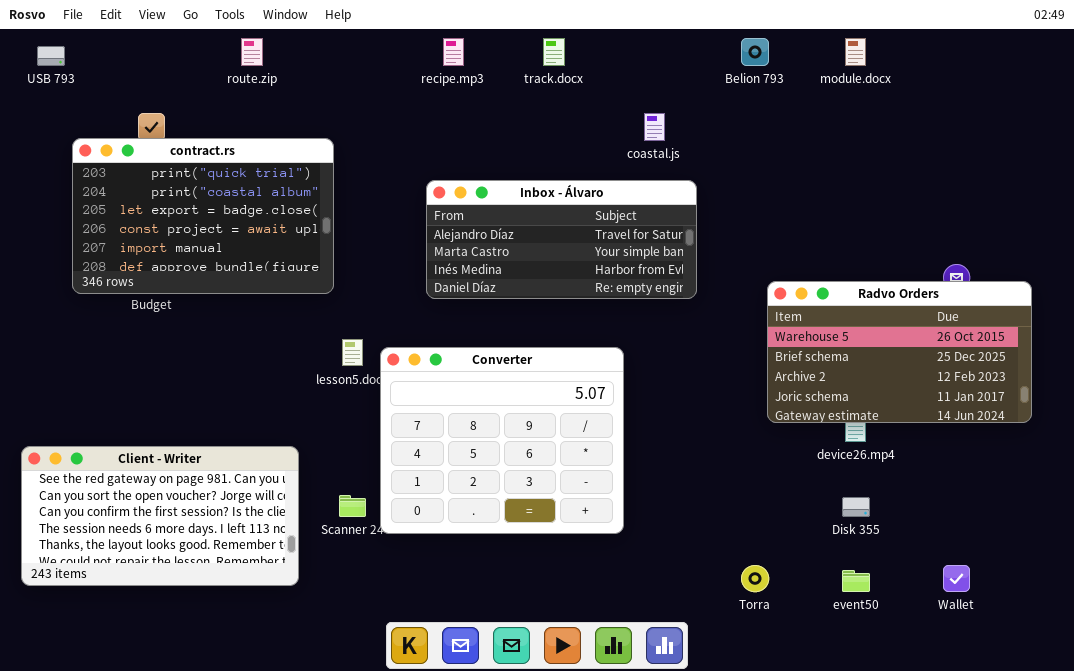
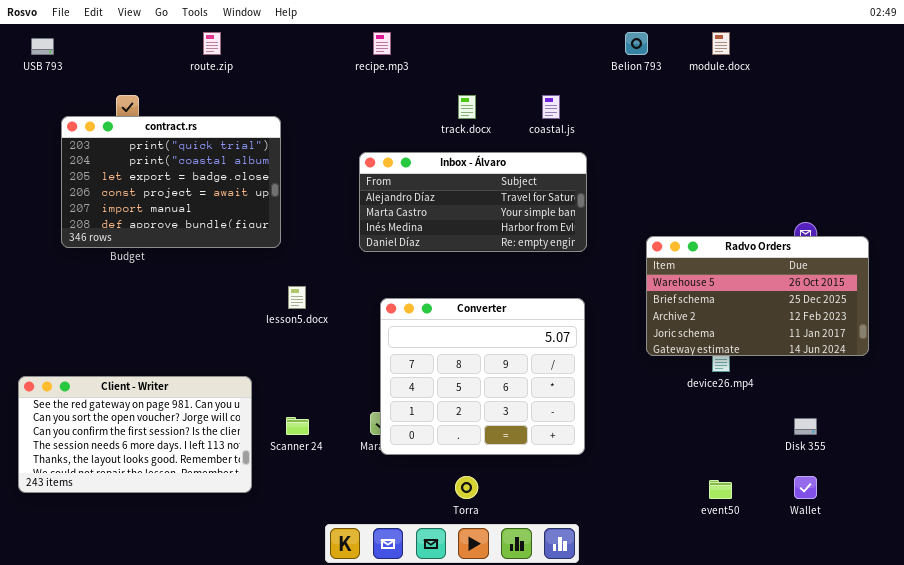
track.docx: [543,38,565,66] -> [458,95,476,119], moved
Converter: [380,347,624,534] -> [380,298,585,455], moved
Disk 355: [842,497,870,517] -> [794,418,817,435], moved
Torra: [741,565,769,592] -> [455,476,478,499], moved

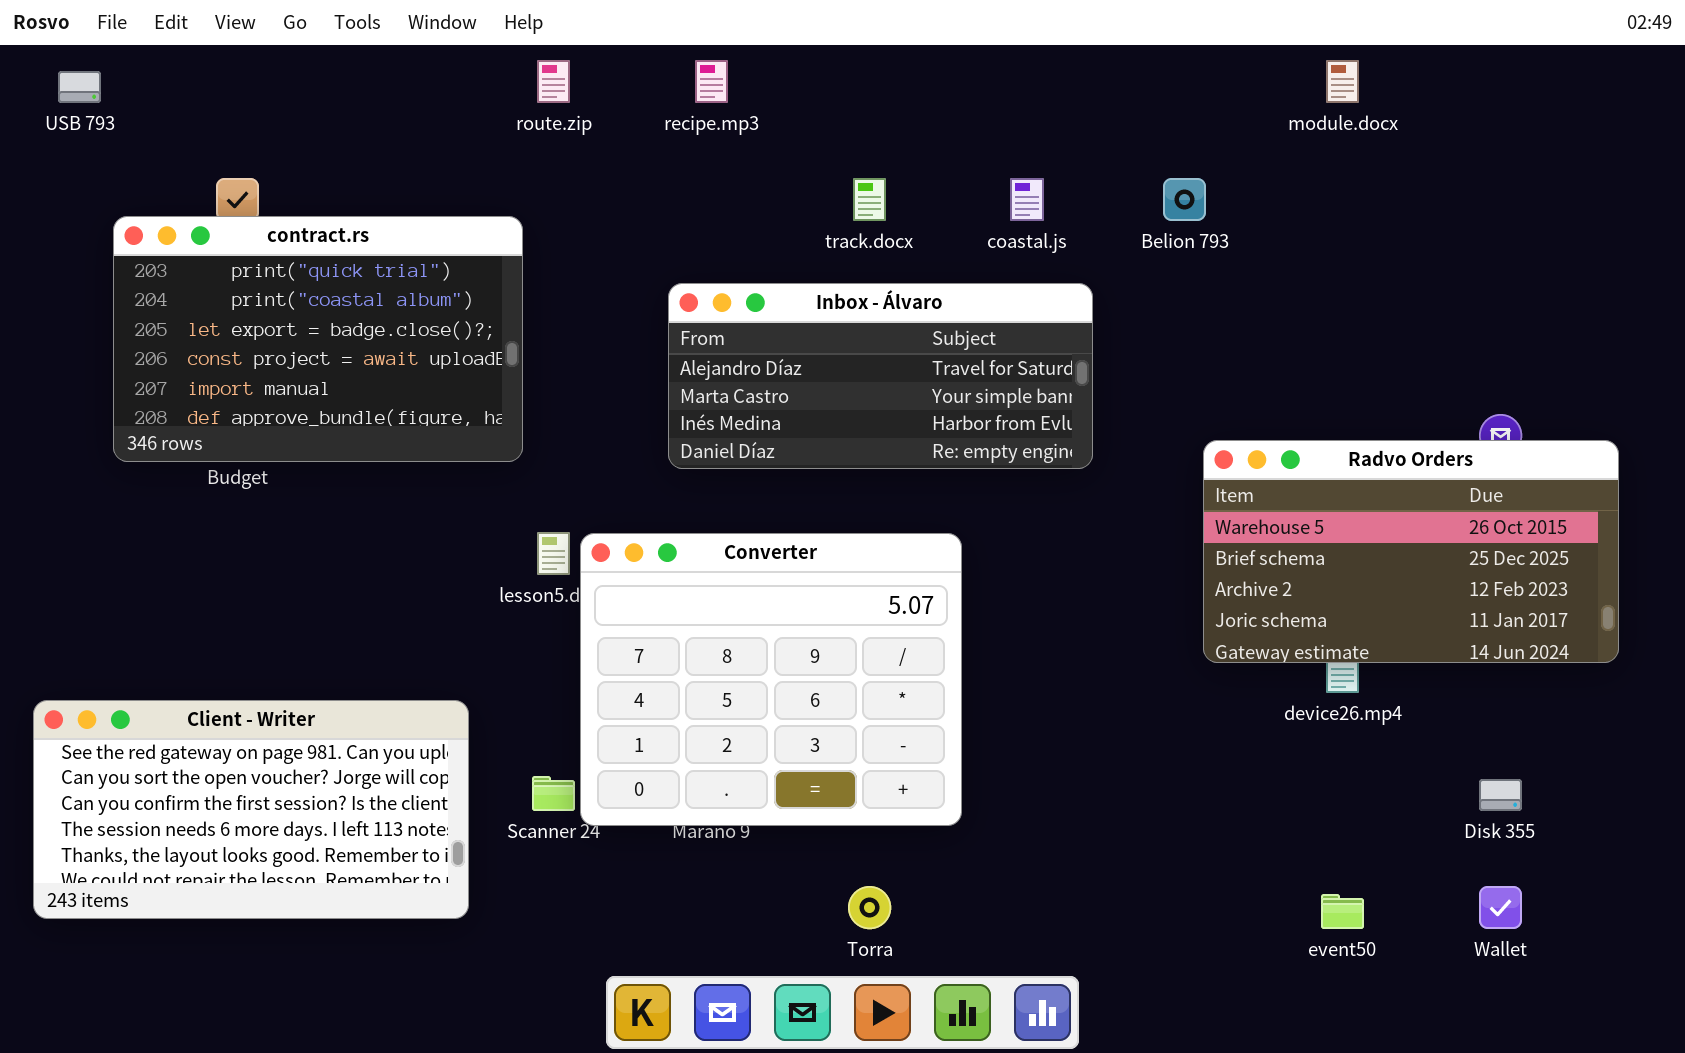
route.zip: [203,32,221,55] -> [537,60,570,103], moved
Belion 793: [625,32,648,55] -> [1163,178,1206,221], moved
Converter: [380,298,585,455] -> [580,533,962,826], moved

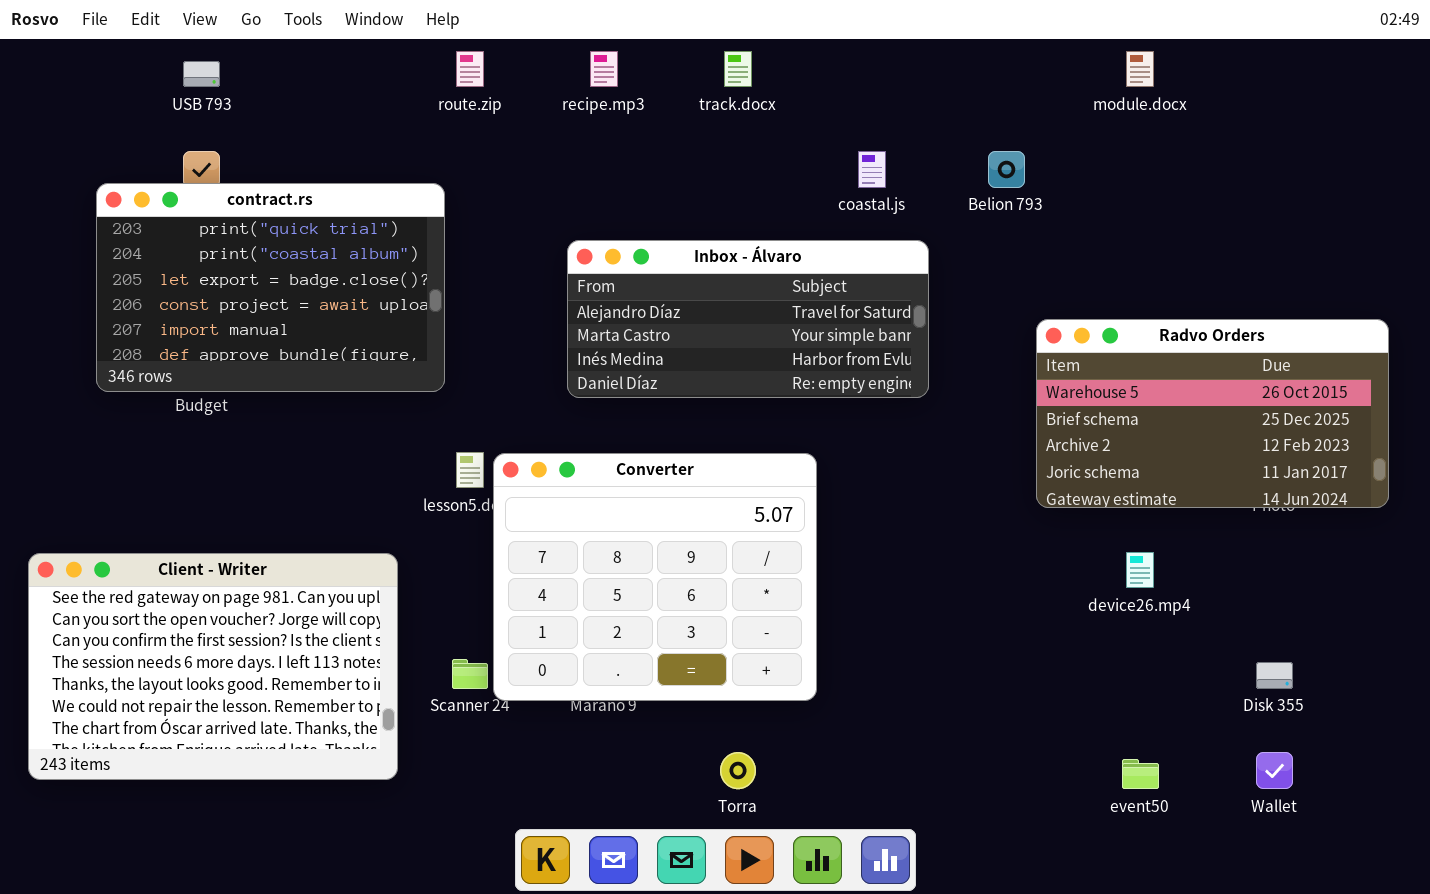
USB 793: [58,71,101,103] -> [183,61,220,87], moved
track.docx: [853,178,886,221] -> [724,51,752,87], moved
Radvo Orders: [1203,440,1619,663] -> [1036,319,1389,508], moved
Client - Writer: [33,700,469,919] -> [28,553,398,780], resized

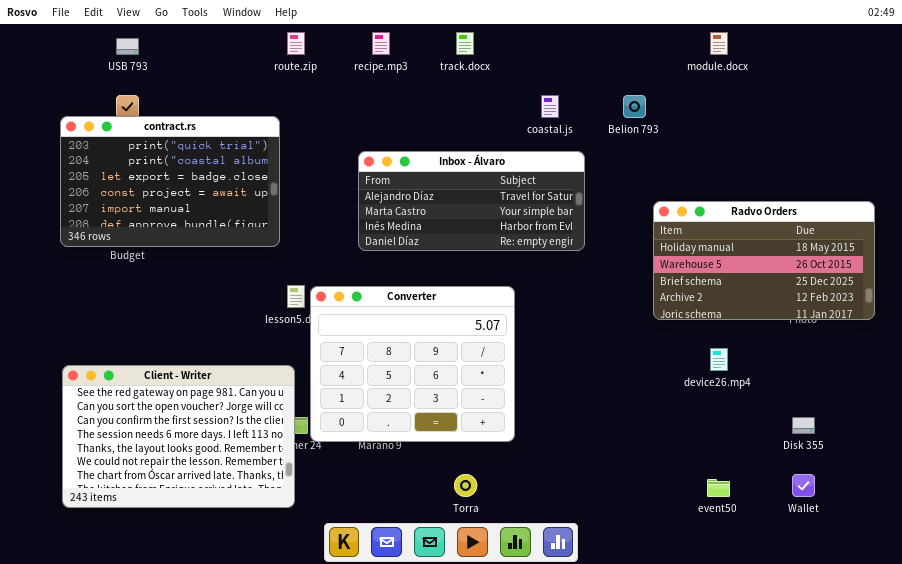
Radvo Orders: [1036,319,1389,508] -> [653,201,875,320], scrolled up 1 row
Client - Writer: [28,553,398,780] -> [62,365,295,508], moved

